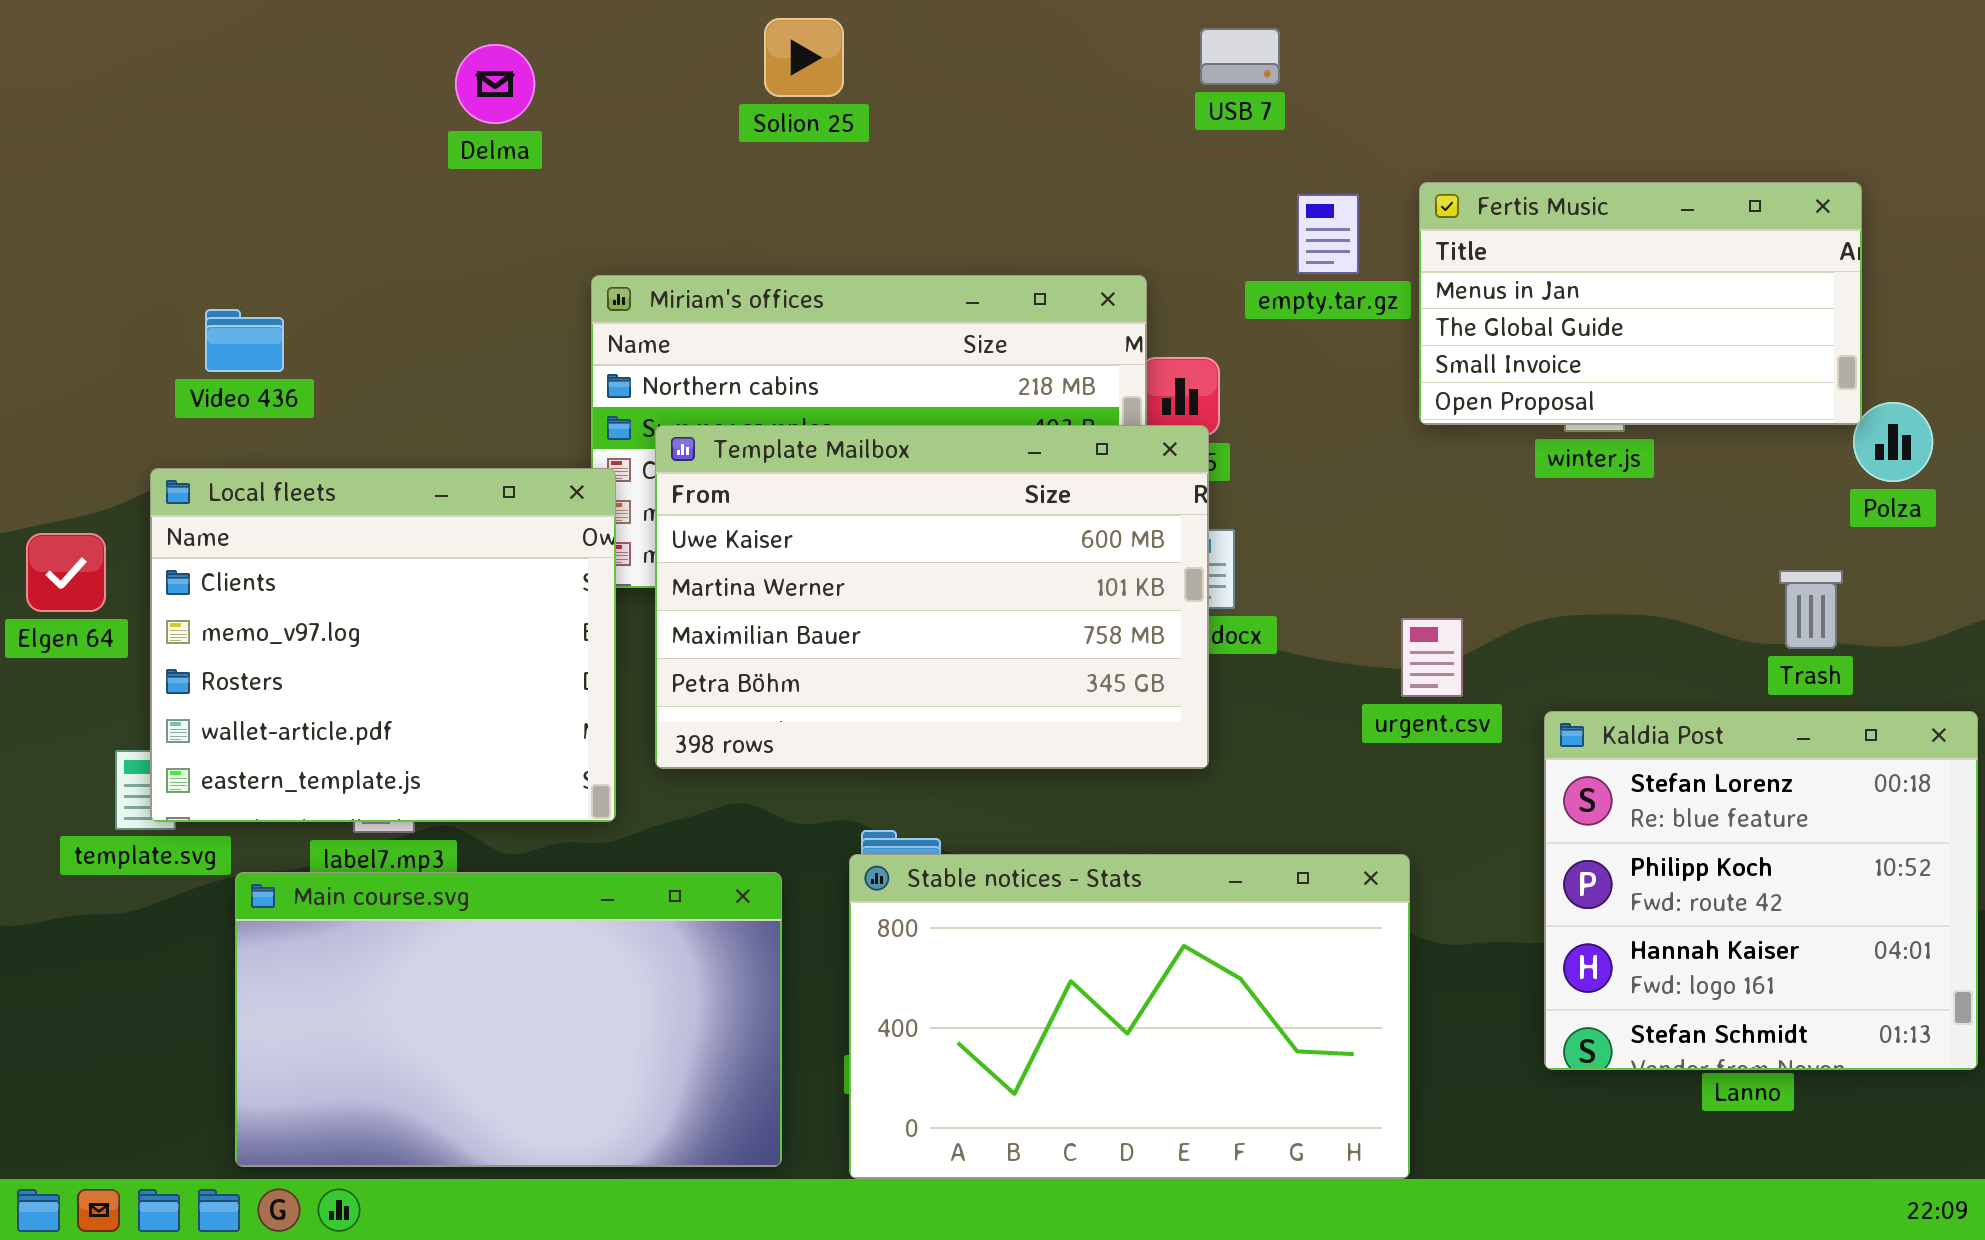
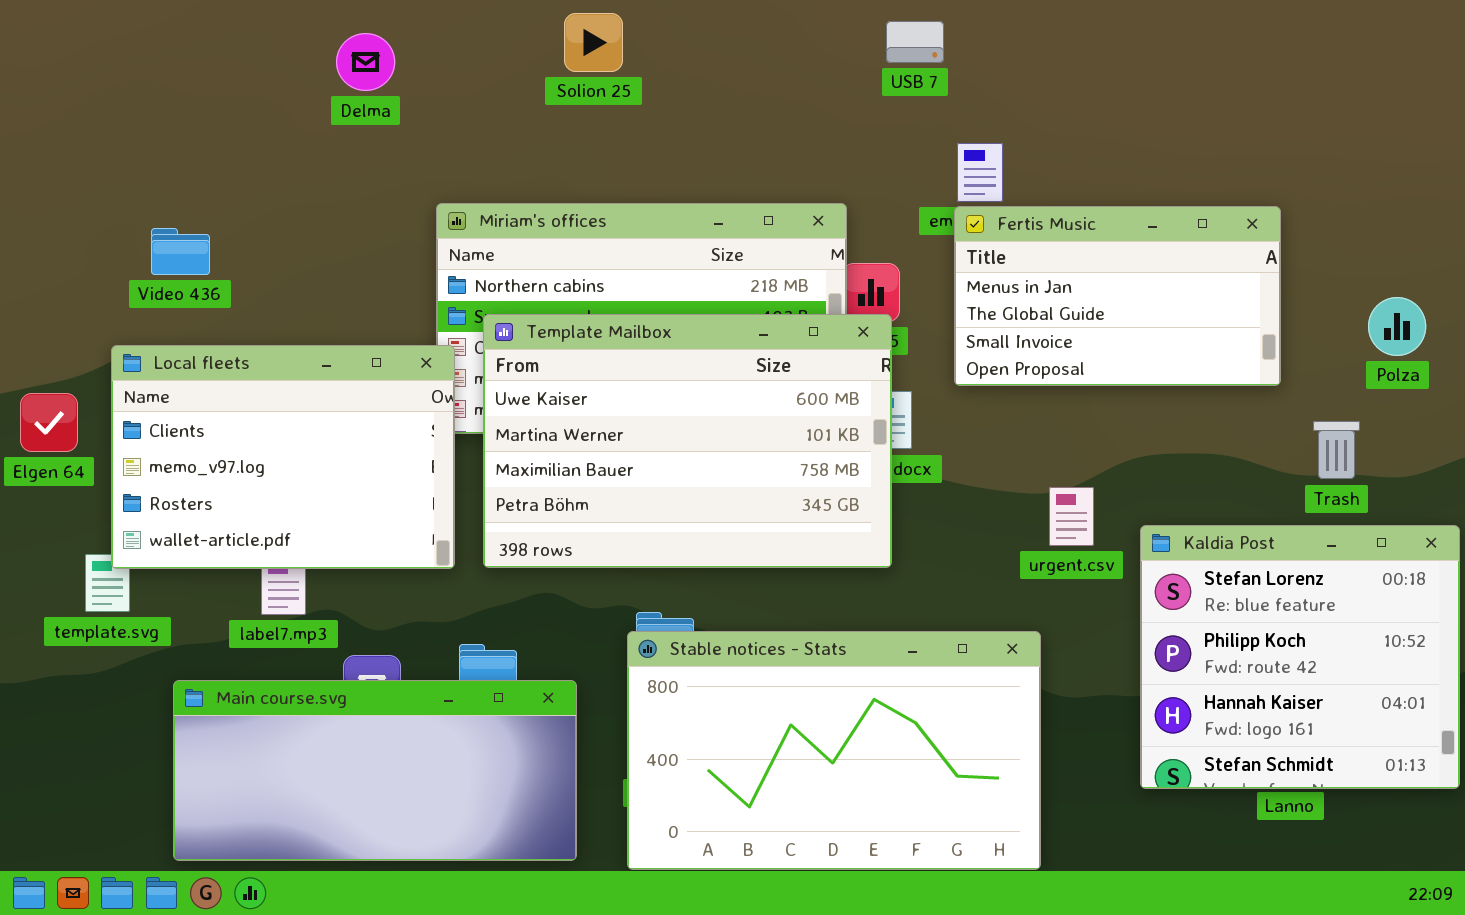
Fertis Music: [1419,182,1862,425] -> [954,206,1281,386], moved
Local fleets: [150,468,616,822] -> [111,345,455,569], resized
urgent.csv: [1401,618,1463,697] -> [1049,487,1094,546], moved
Main course.svg: [235,872,782,1167] -> [173,680,577,861], resized

